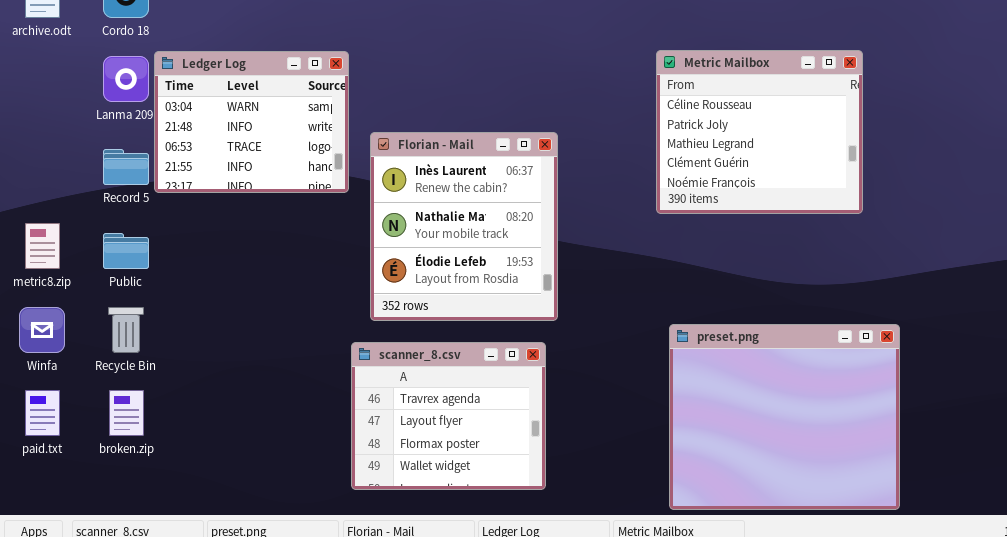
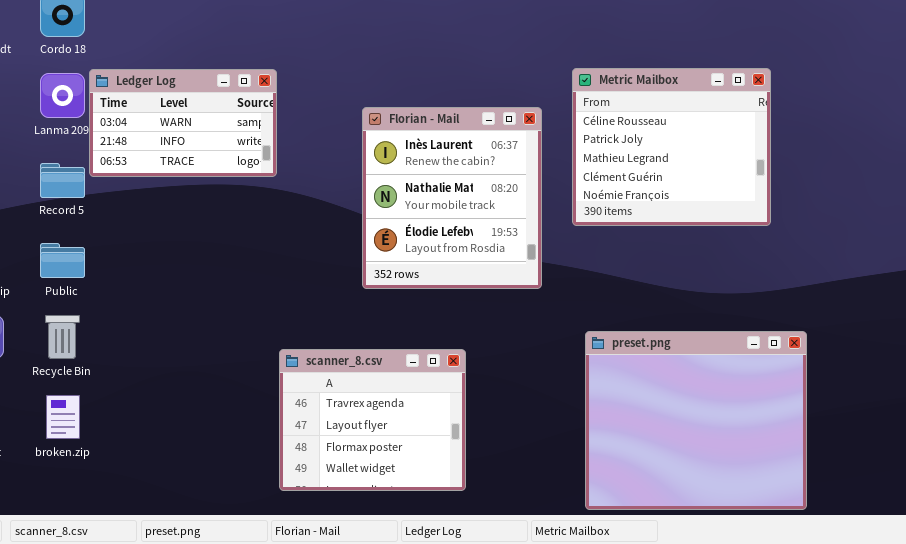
Ledger Log: [154,51,349,193] -> [89,69,277,177], resized
Florian - Mail: [370,132,558,321] -> [362,107,542,289], moved

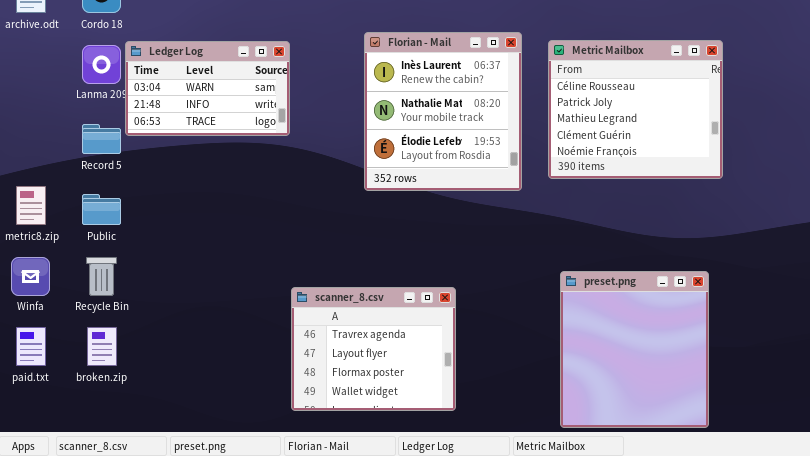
Florian - Mail: [362,107,542,289] -> [364,32,522,191], moved
preset.png: [585,331,807,510] -> [560,271,709,428], resized

